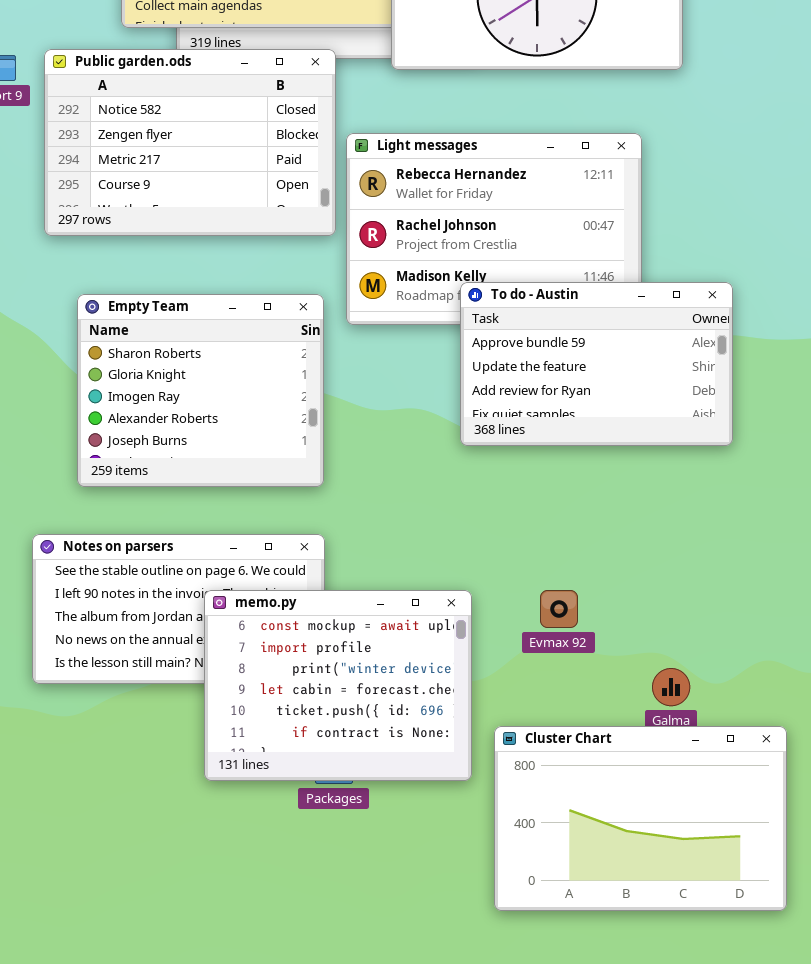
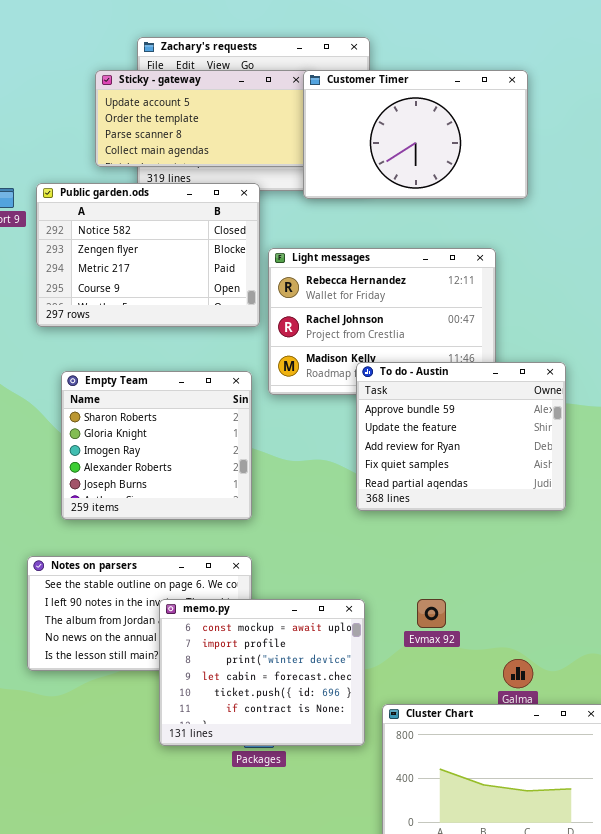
To do - Austin: [460,282,733,446] -> [356,362,566,511], resized

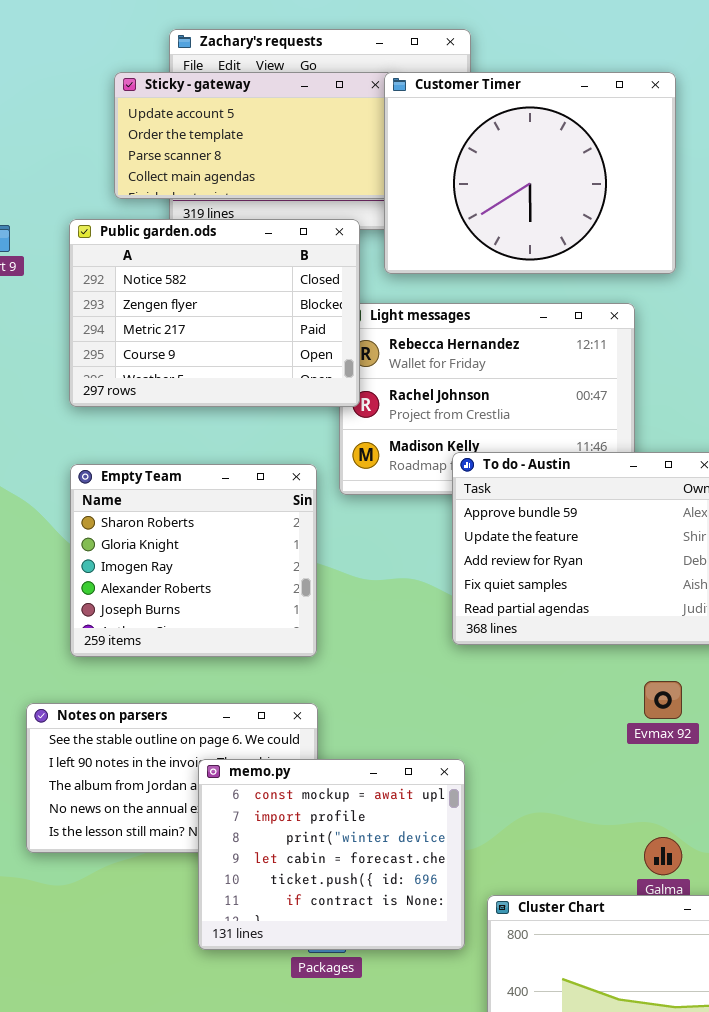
Customer Timer: [303,70,528,199] -> [384,72,676,274], resized
Public garden.ods: [36,183,260,327] -> [69,219,360,407], moved
Evmax 92: [417,599,446,628] -> [644,681,682,719], moved

